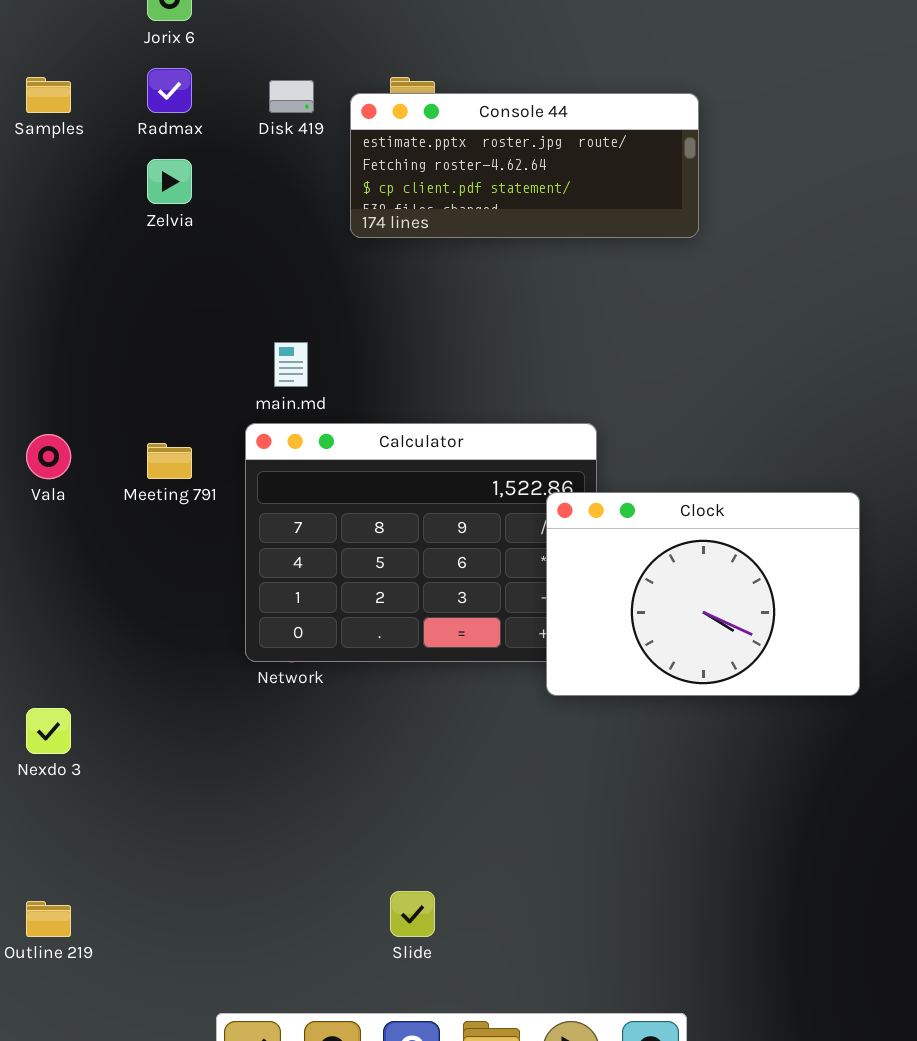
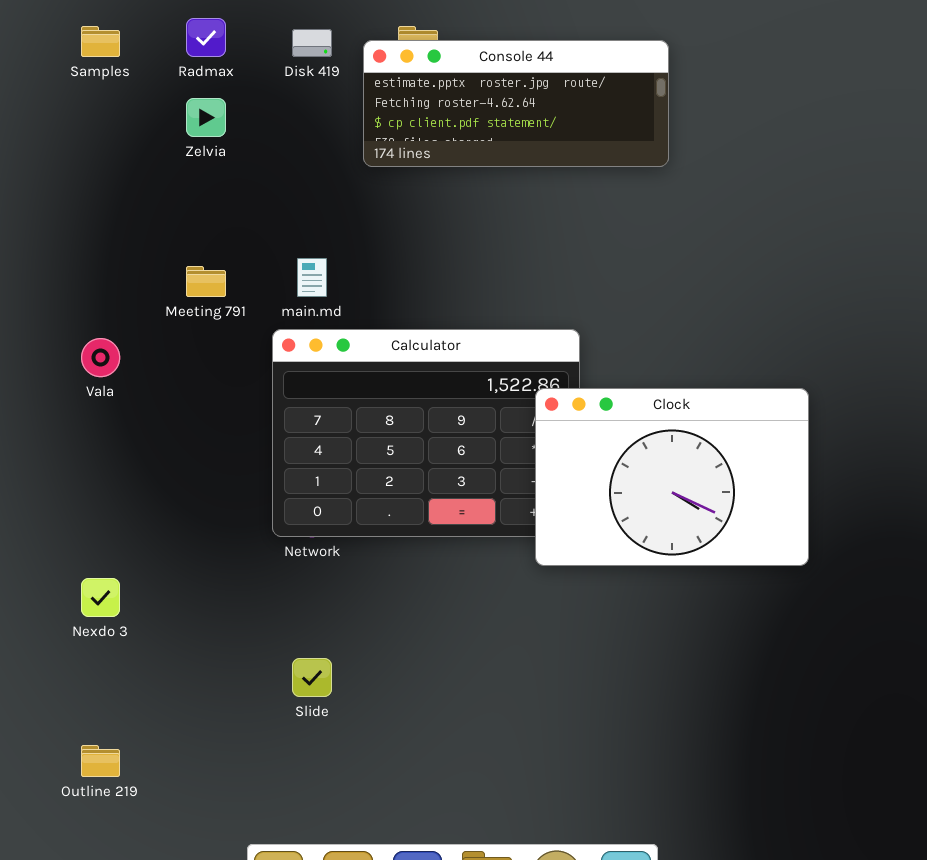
Meeting 791: [147,443,192,479] -> [186,266,226,297], moved
Slide: [390,891,435,937] -> [292,658,332,697], moved

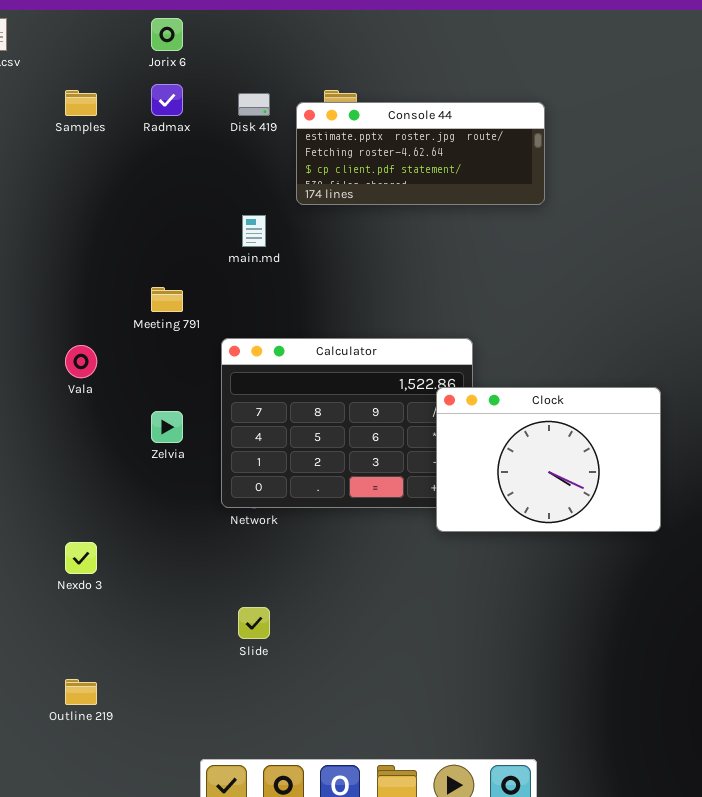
Zelvia: [186,98,226,137] -> [151,411,183,443], moved
main.md: [297,258,327,297] -> [242,215,266,247], moved

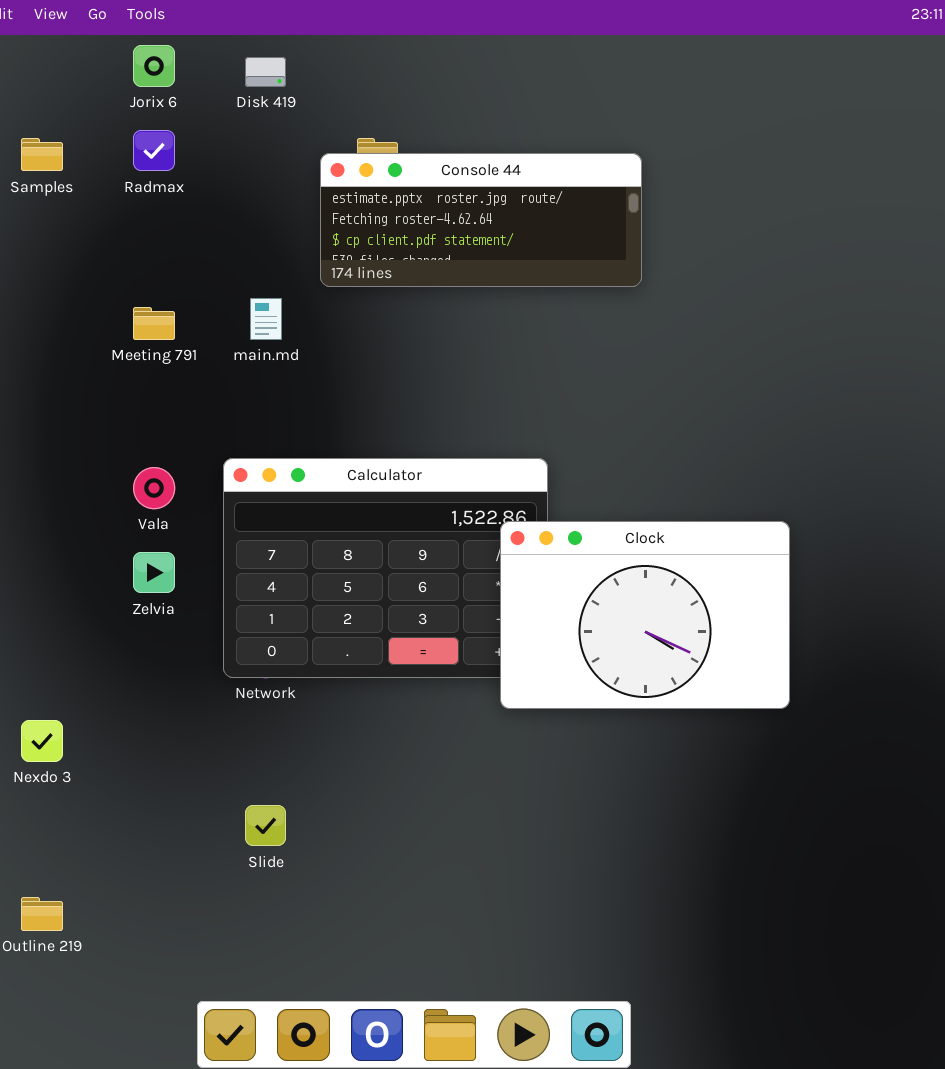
Disk 419: [238,93,270,116] -> [245,57,286,87], moved
Meeting 791: [151,287,183,312] -> [133,307,175,340], moved
Vala: [65,345,97,378] -> [133,467,175,509], moved

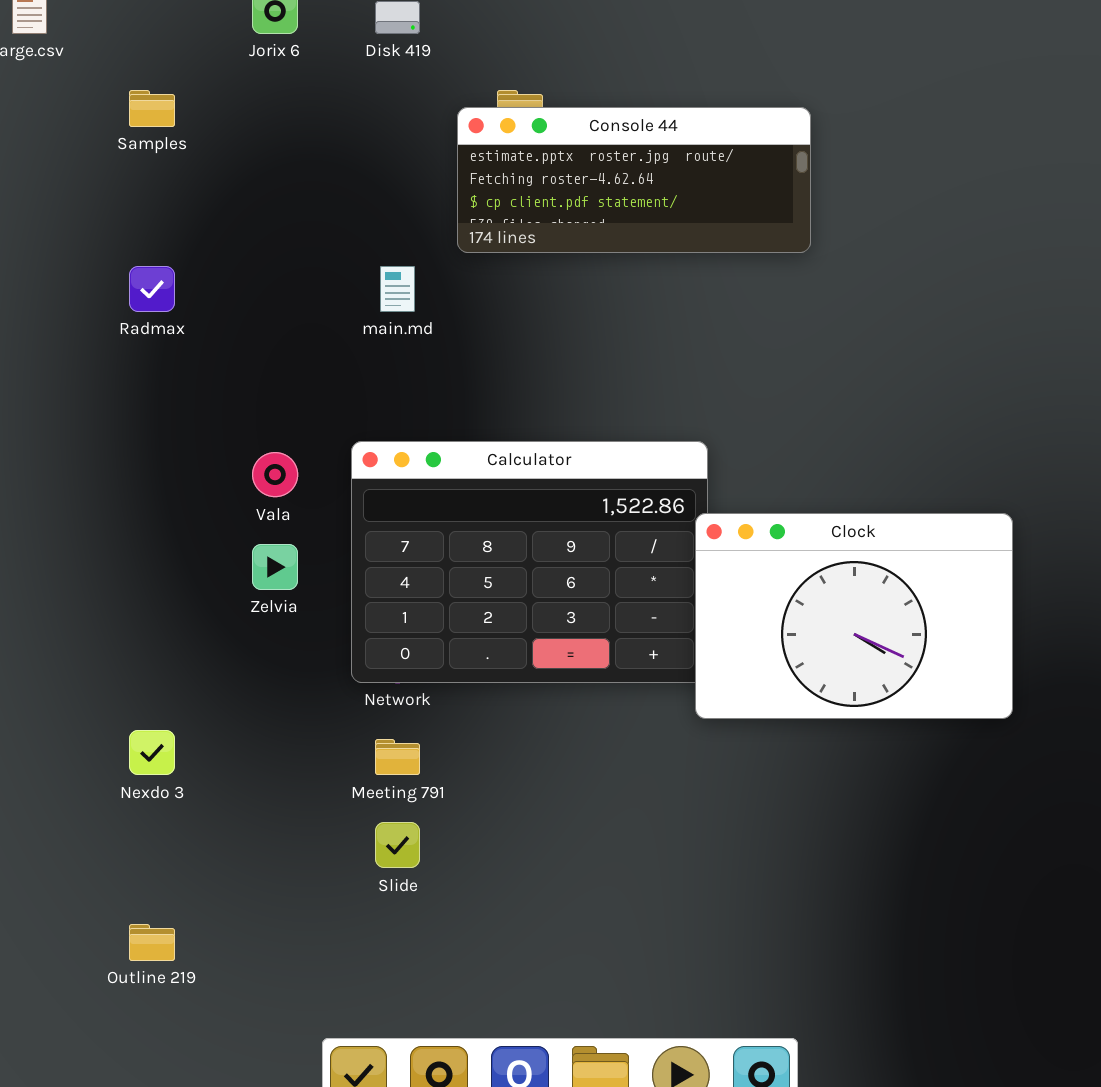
Radmax: [133,130,175,171] -> [129,266,175,312], moved
Meeting 791: [133,307,175,340] -> [375,739,420,775], moved
Clock: [500,521,790,709] -> [695,513,1013,719], moved

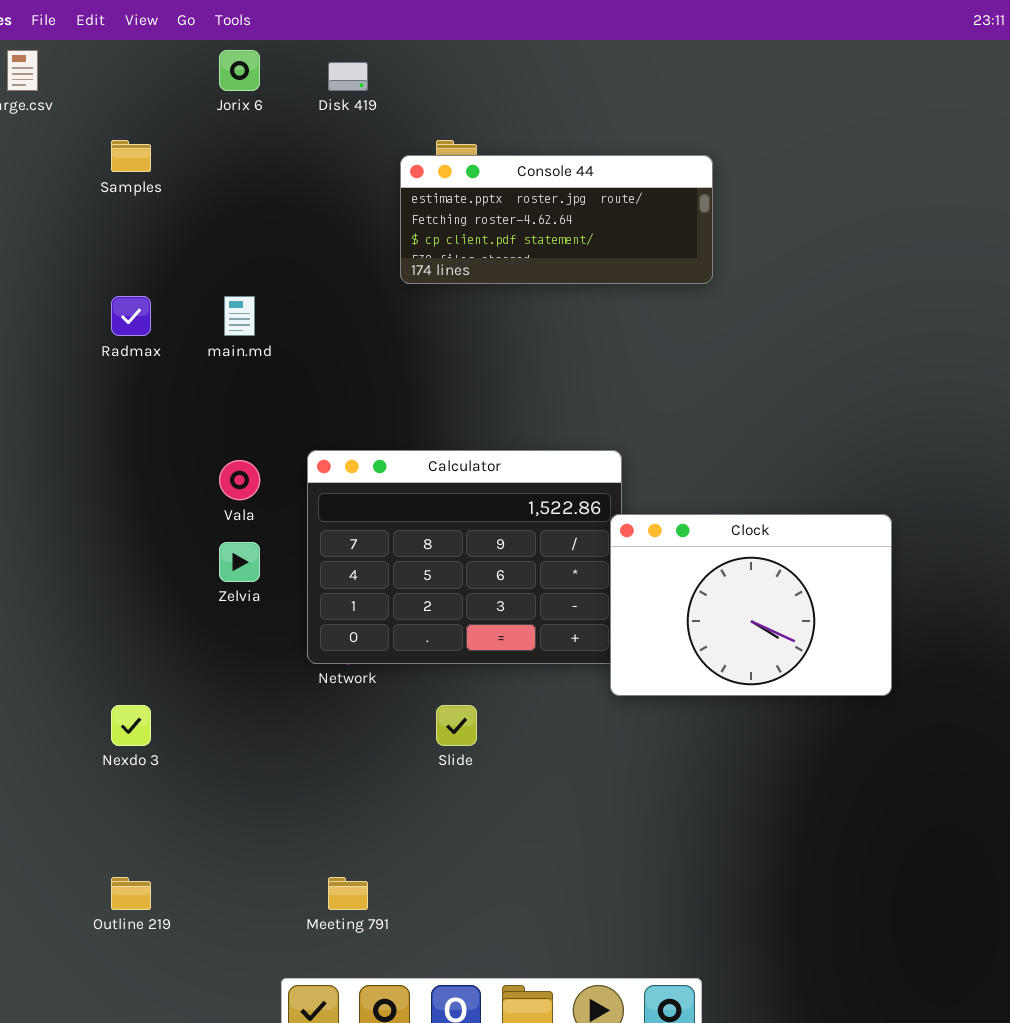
main.md: [380,266,415,312] -> [224,296,255,336], moved
Meeting 791: [375,739,420,775] -> [328,877,368,910], moved
Slide: [375,822,420,868] -> [436,705,477,746], moved

